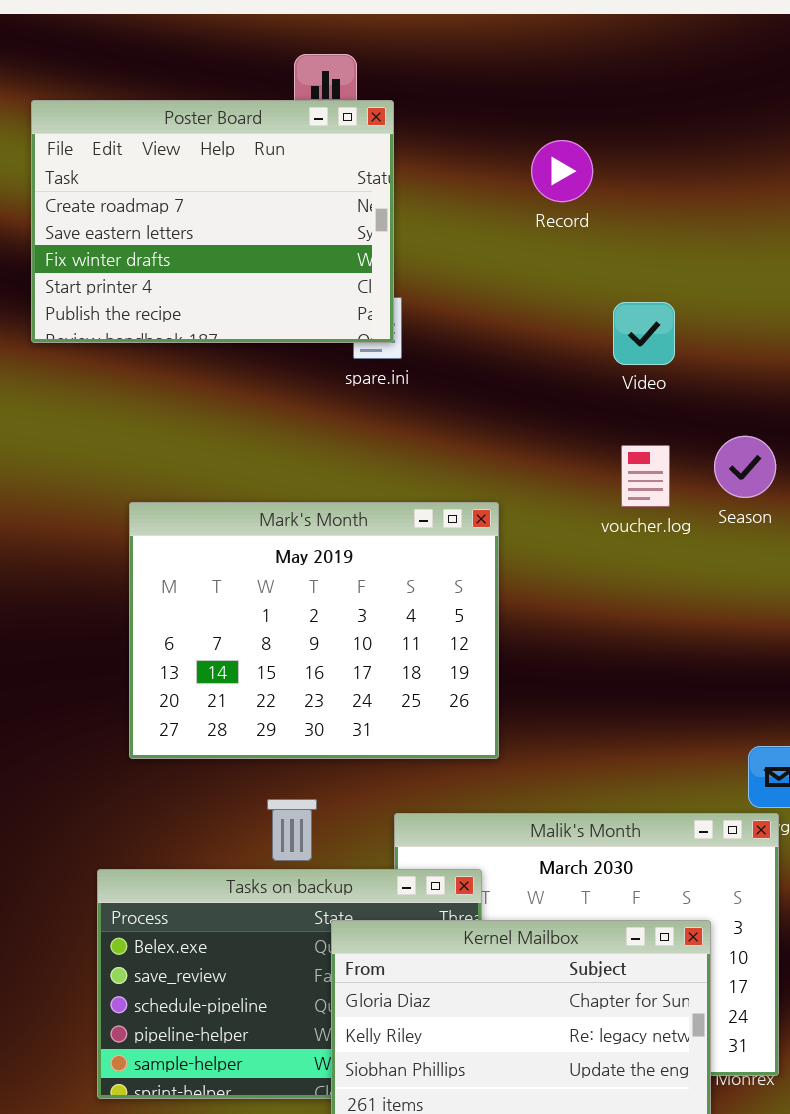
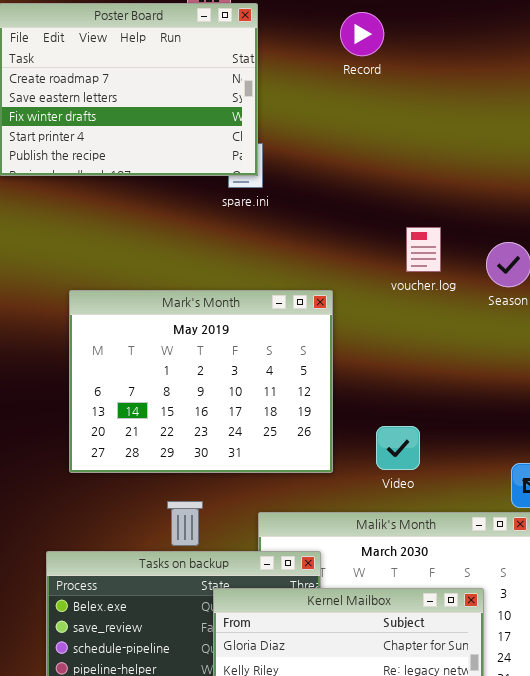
Record: [531,140,593,202] -> [340,12,384,56], moved
Video: [613,302,675,365] -> [376,426,420,470], moved
voucher.log: [621,445,670,507] -> [406,227,441,272], moved

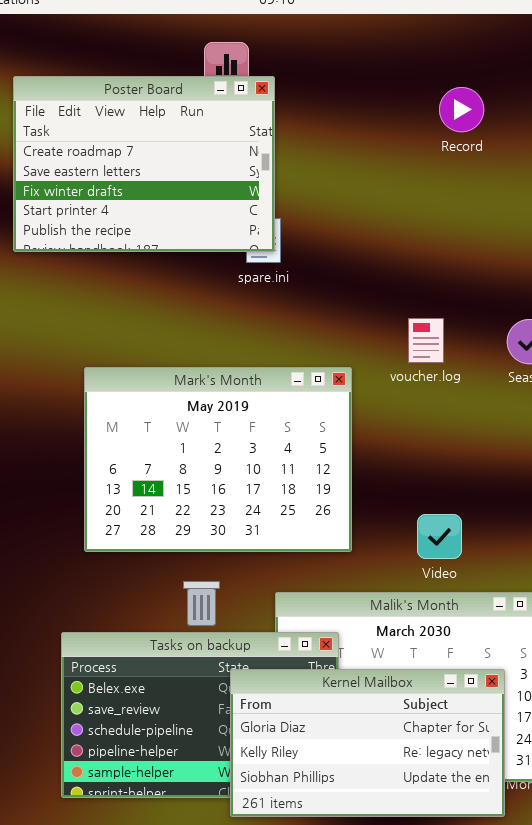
Record: [340,12,384,56] -> [439,87,484,132], moved
voucher.log: [406,227,441,272] -> [408,318,444,363], moved
Video: [376,426,420,470] -> [417,514,462,559], moved

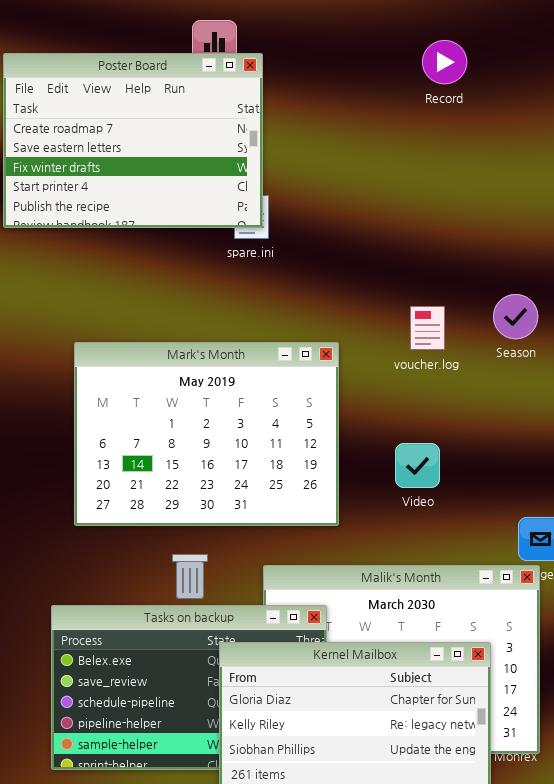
Record: [439,87,484,132] -> [422,40,467,84], moved
voucher.log: [408,318,444,363] -> [410,306,445,350], moved
Video: [417,514,462,559] -> [395,443,440,488], moved

